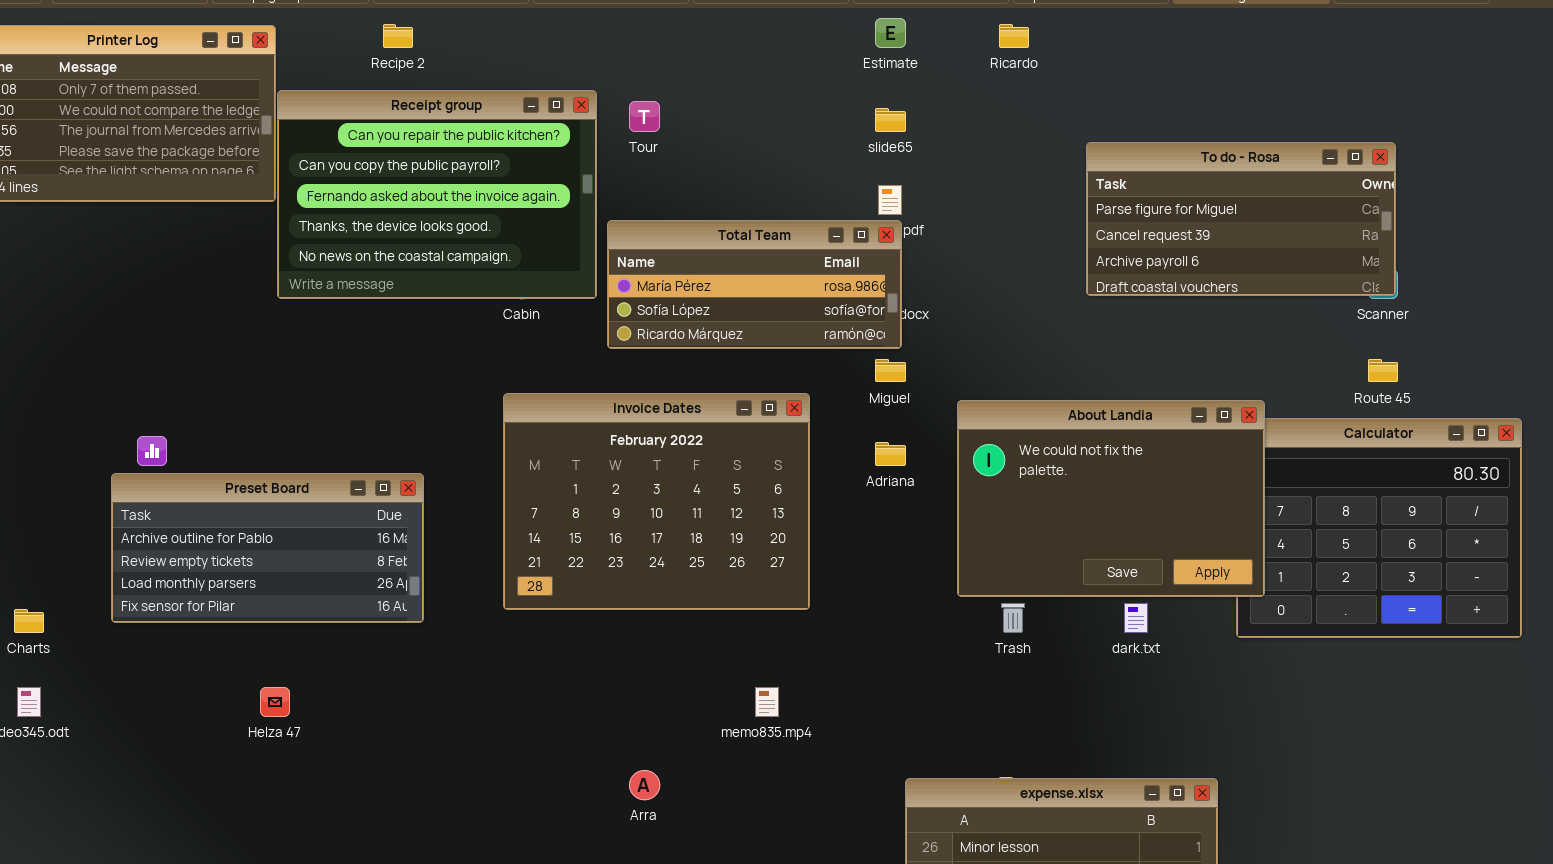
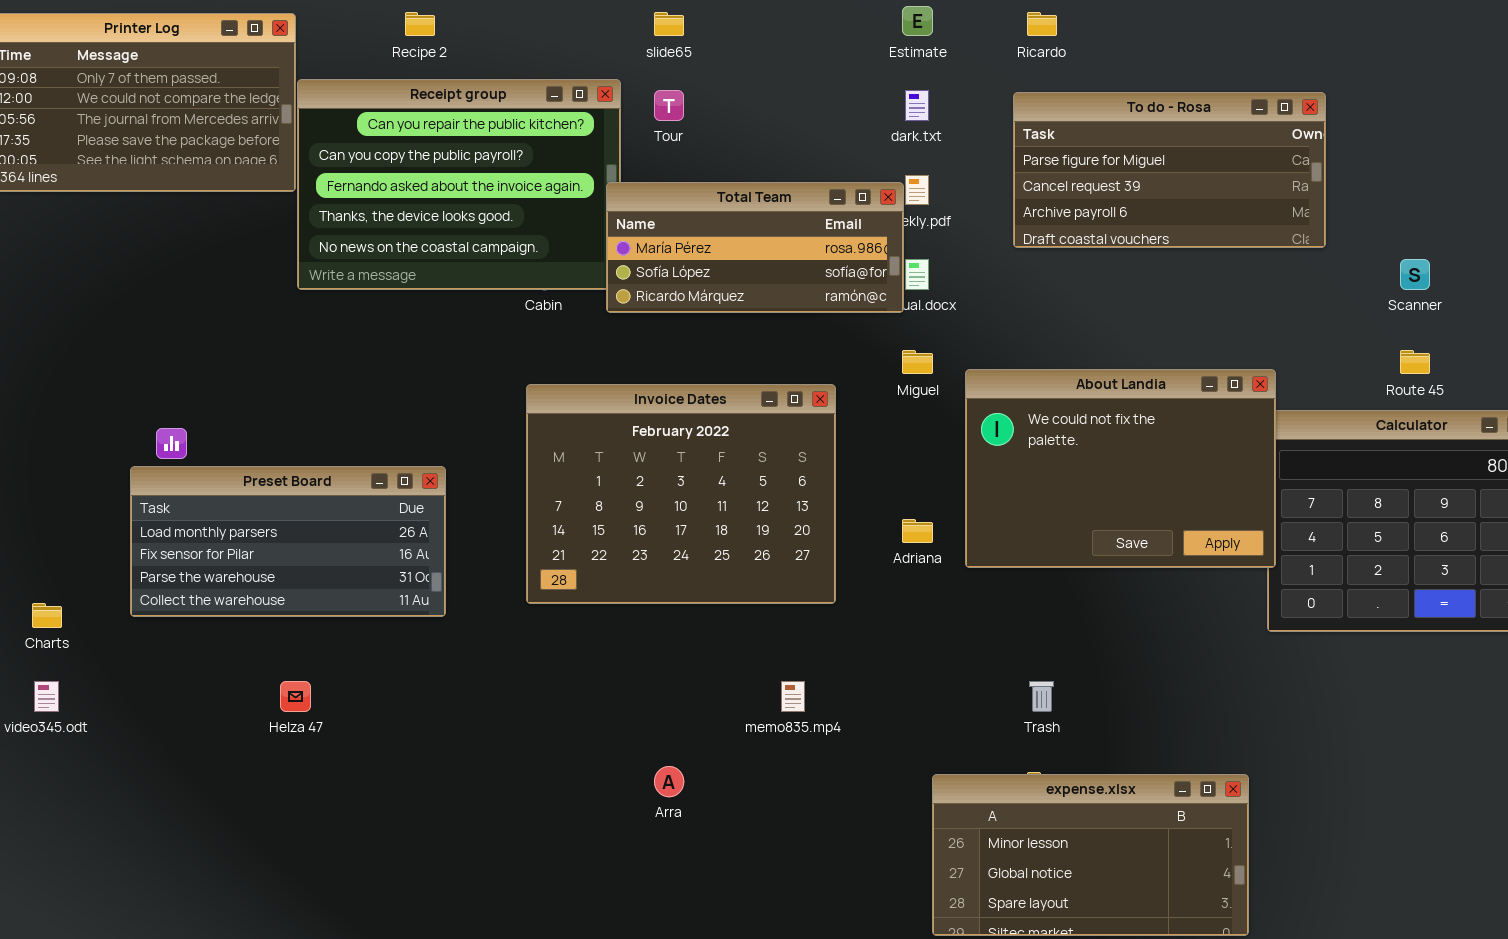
slide65: [875,108,906,132] -> [654,12,684,36], moved
To do - Rosa: [1086,142,1396,296] -> [1013,92,1326,248], moved
Total Team: [607,220,902,349] -> [606,182,904,313], moved
About Landia: [957,400,1265,597] -> [965,369,1276,568], moved
Adriana: [875,442,906,466] -> [902,519,933,543], moved
Preset Board: [111,473,424,623] -> [130,466,446,617], scrolled down 2 rows
Trash: [1001,603,1025,633] -> [1029,681,1054,712], moved
dark.txt: [1124,603,1148,633] -> [905,90,929,121], moved

